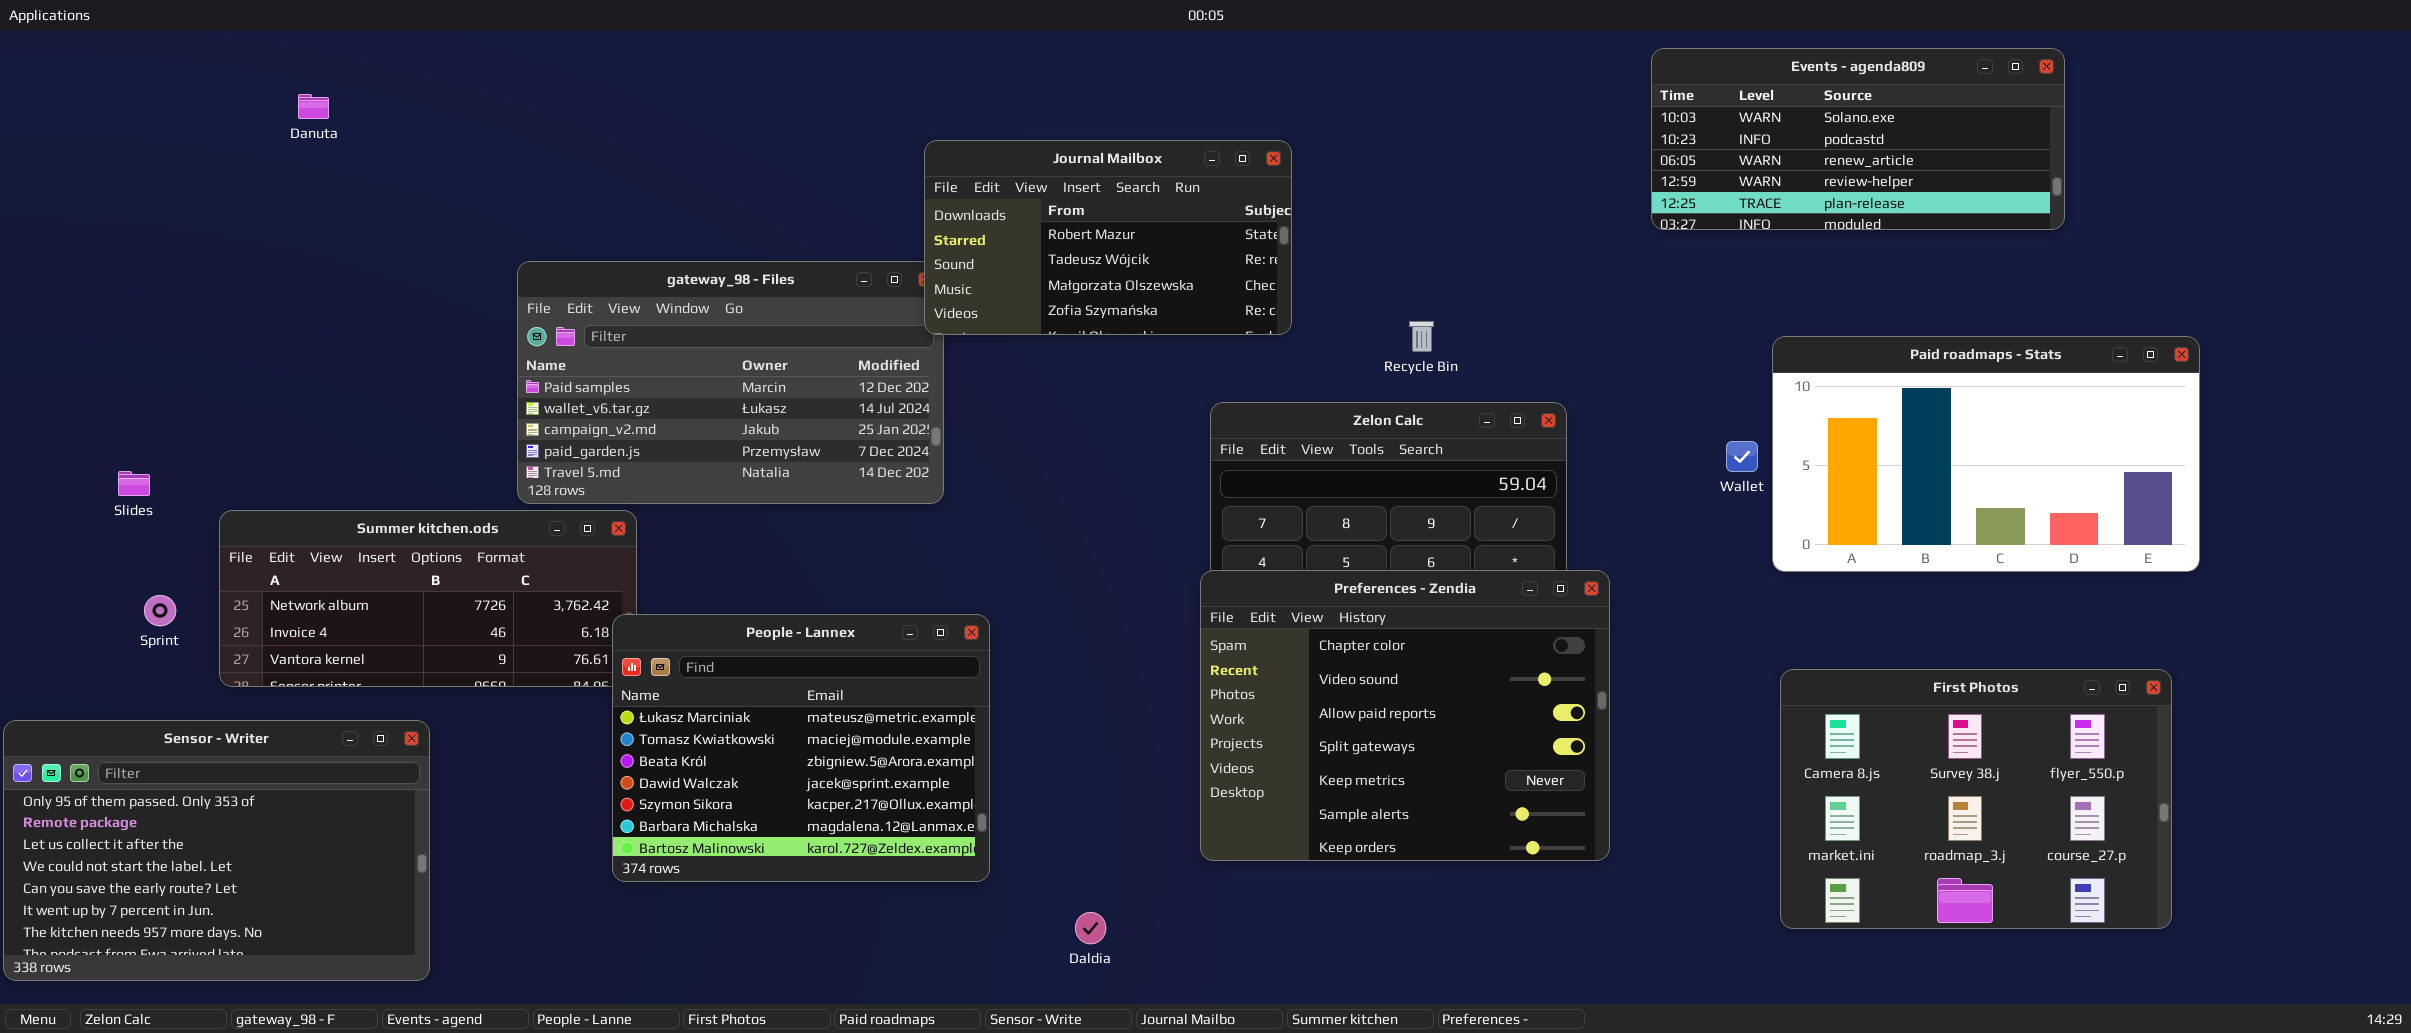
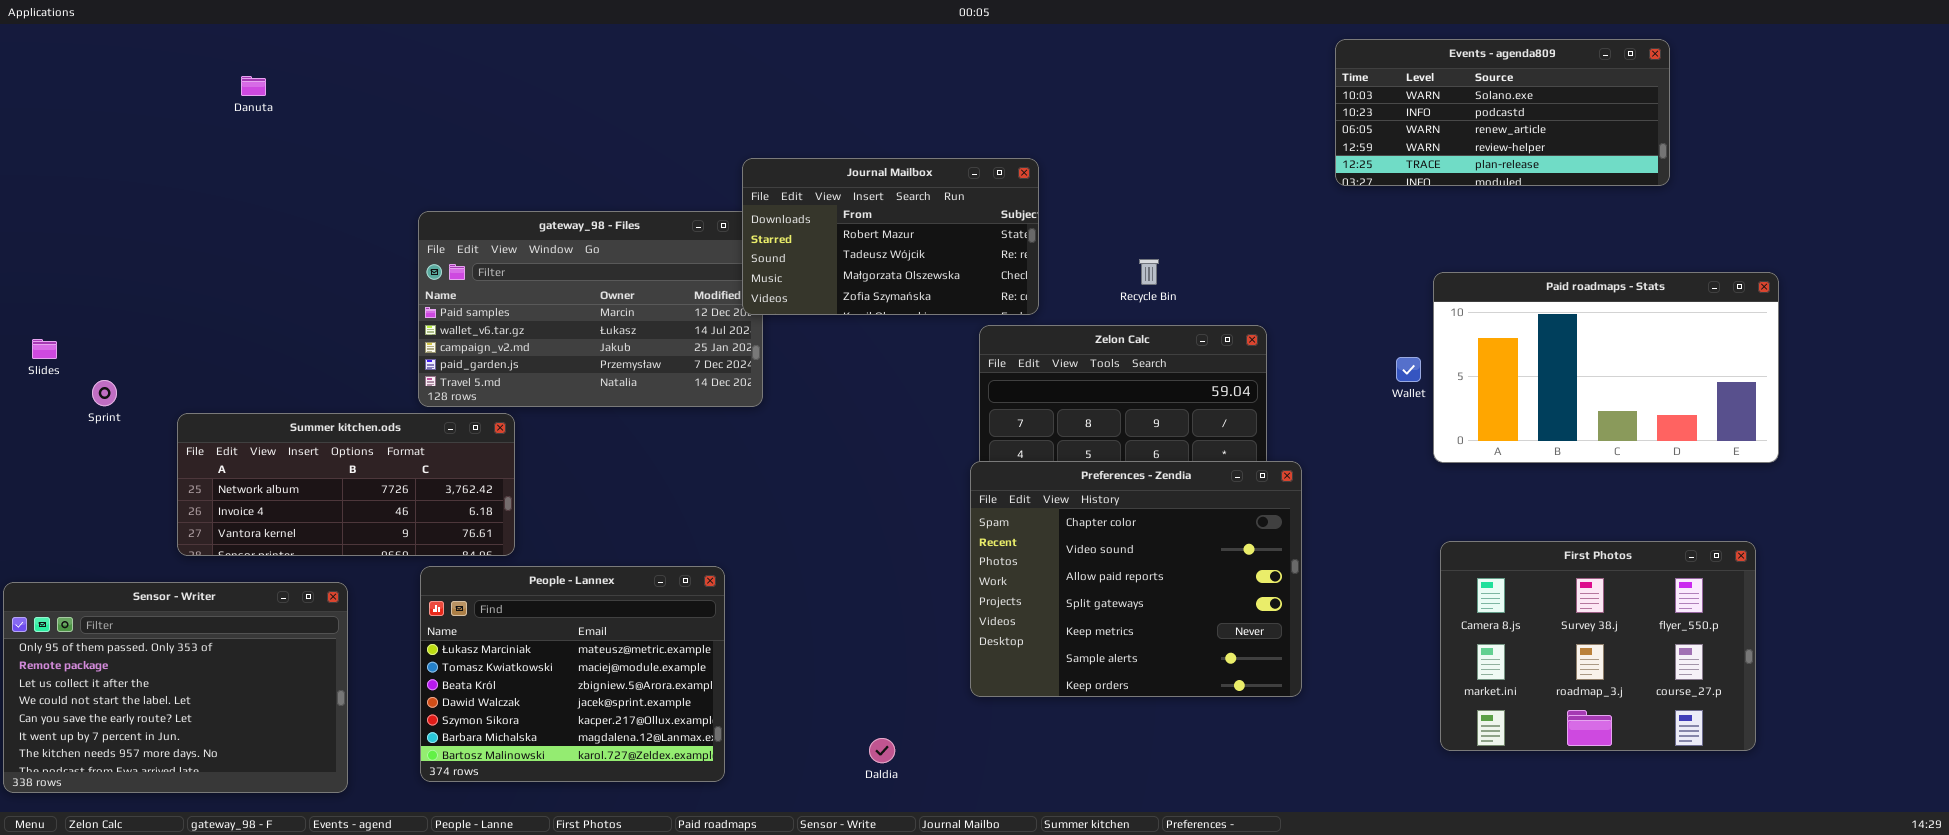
Journal Mailbox: [924,140,1292,335] -> [742,158,1039,315], moved
Slides: [118,471,150,496] -> [32,339,57,359], moved
Sprint: [144,595,176,626] -> [92,380,117,406], moved
People - Lannex: [612,614,990,882] -> [420,566,725,782], moved

